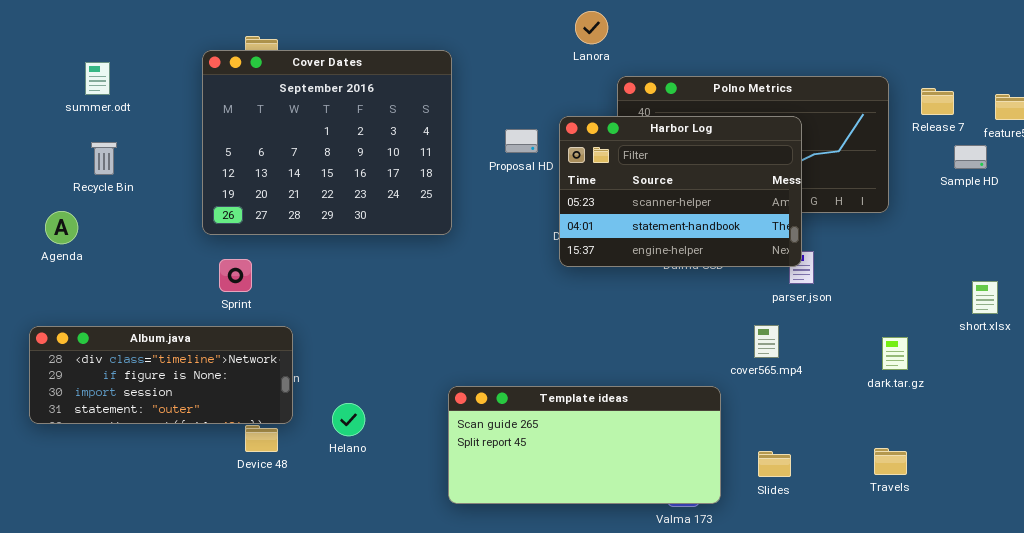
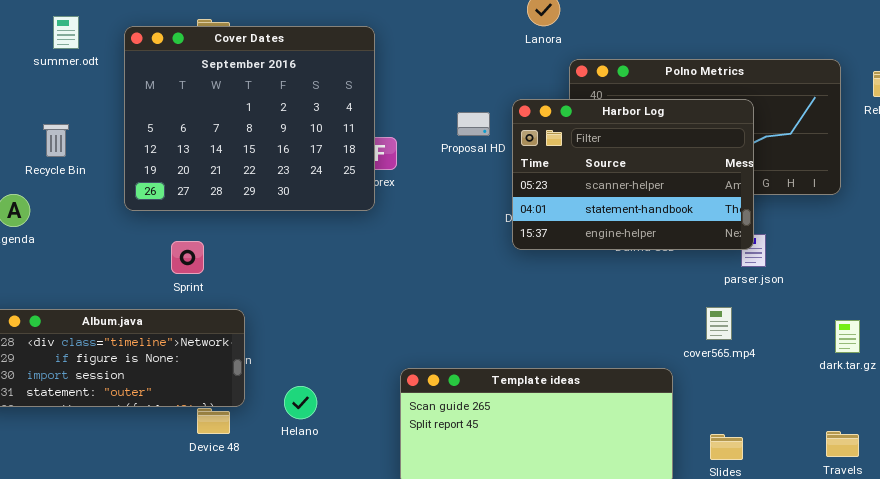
Cover Dates: [202,50,452,235] -> [124,26,375,211], moved
summer.odt: [85,62,110,95] -> [53,16,79,49], moved

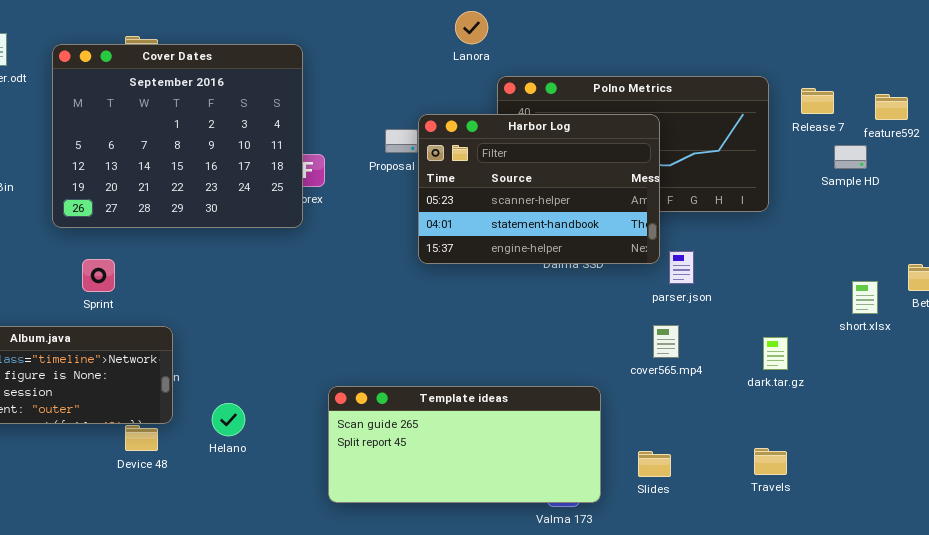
Harbor Log: [512,99,754,250] -> [418,114,660,264], moved
Sprint: [171,241,204,274] -> [82,259,115,292], moved
cover565.mp4: [706,307,732,340] -> [653,325,679,358], moved

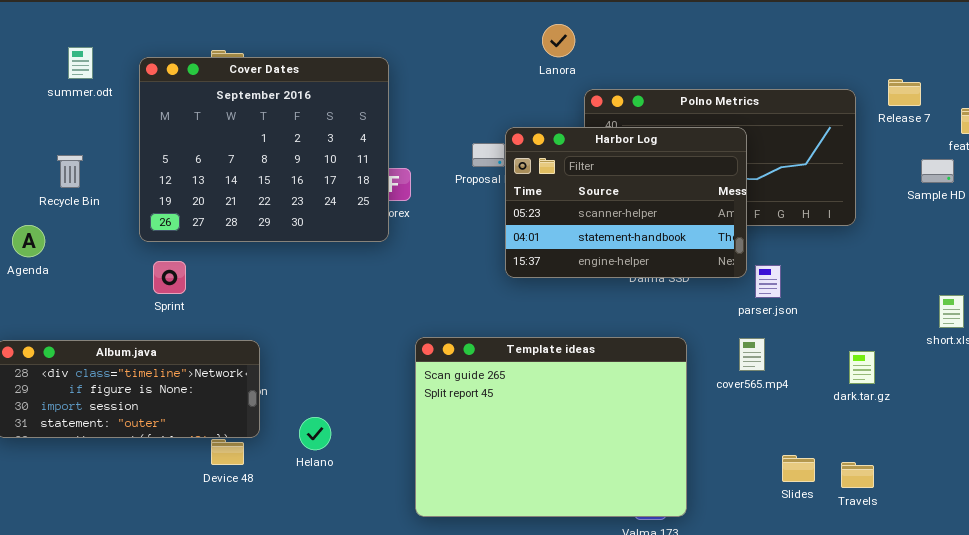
Release 7: [801,88,834,114] -> [888,79,921,106], moved
Sprint: [82,259,115,292] -> [153,261,186,294], moved
Template ideas: [328,386,601,503] -> [415,337,687,517], resized
Slides: [638,451,671,477] -> [782,455,815,482], moved

